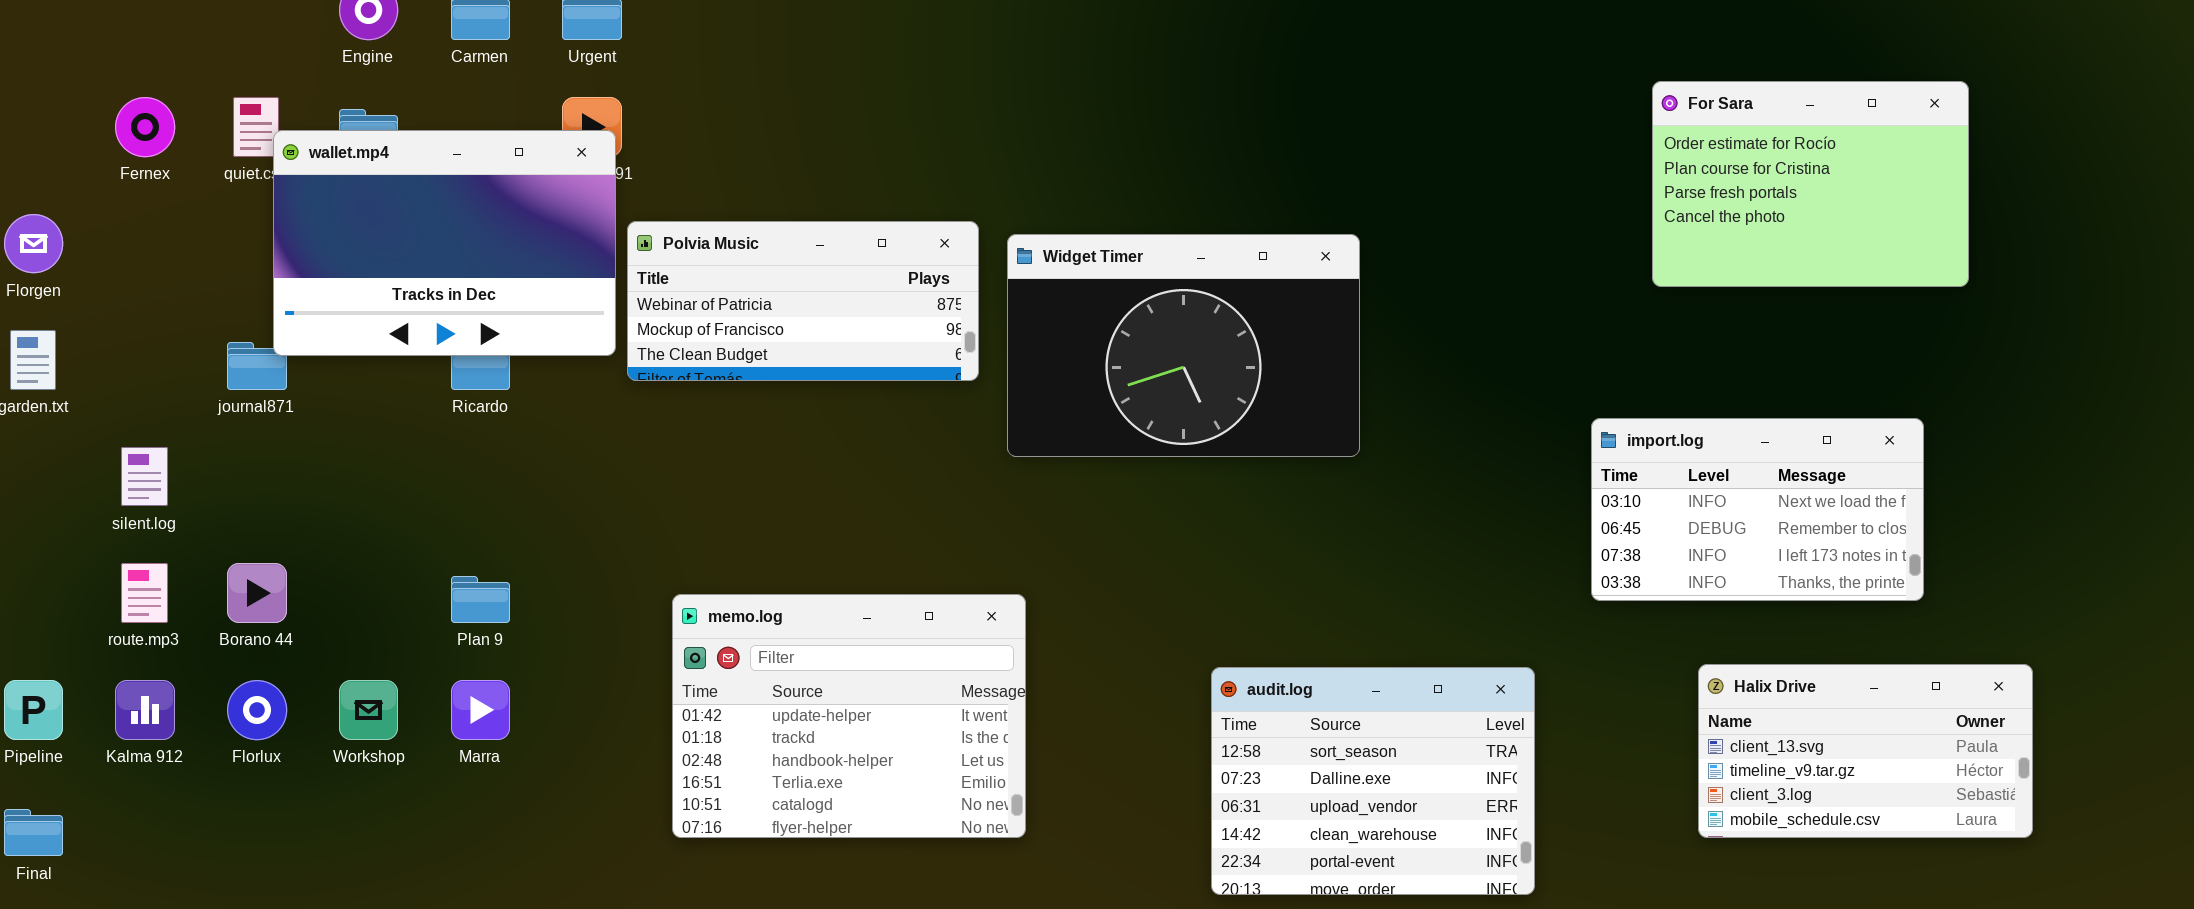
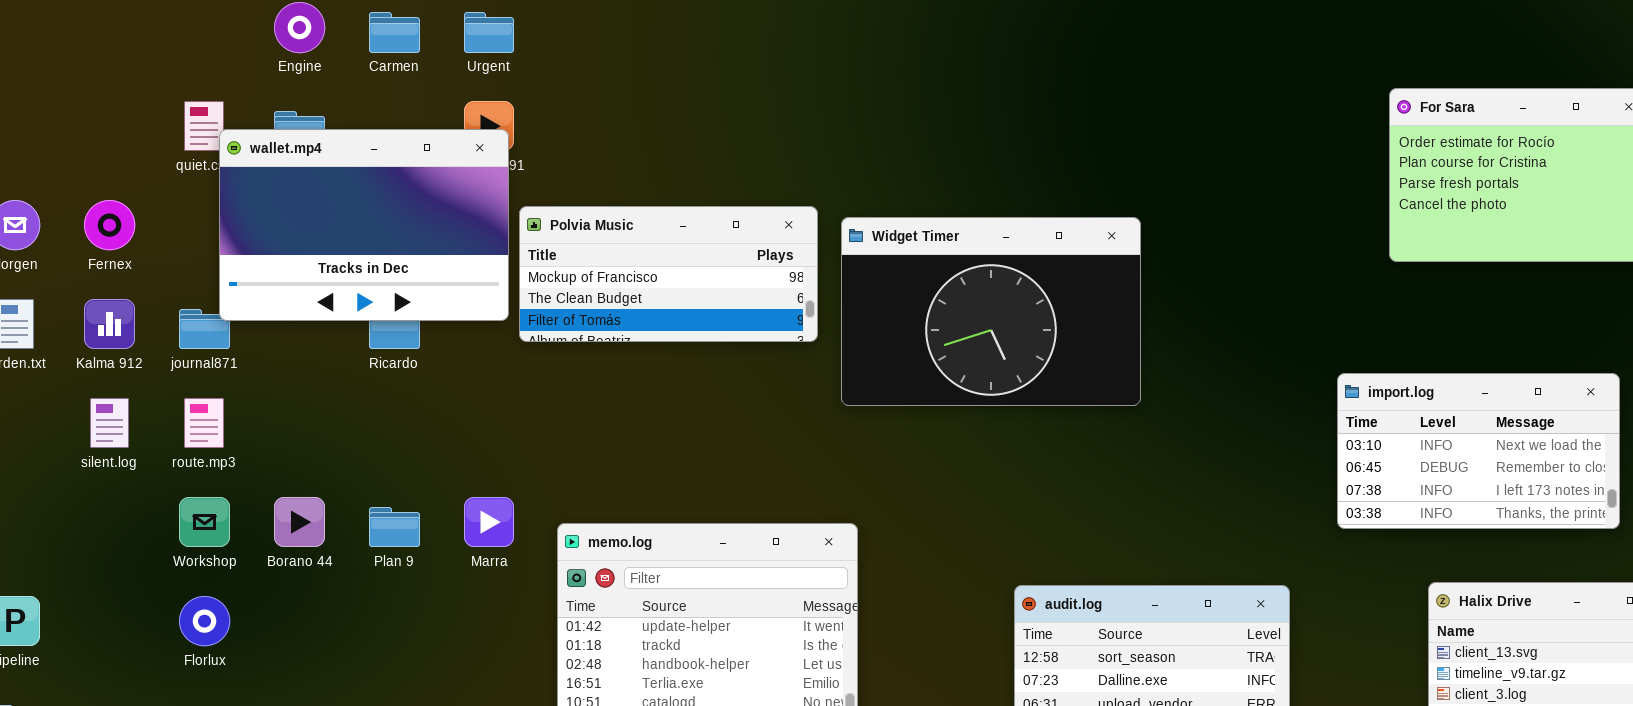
Fernex: [115,97,175,157] -> [84,200,135,250], moved
Polvia Music: [627,221,979,381] -> [519,206,818,342], scrolled down 1 row
route.mp3: [121,563,168,623] -> [184,398,224,448], moved
Borano 44: [227,563,287,623] -> [274,497,325,547], moved
Kalma 912: [115,680,175,740] -> [84,299,135,349], moved
Workshop: [339,680,398,740] -> [179,497,230,547], moved
Marra: [451,680,510,740] -> [464,497,514,547], moved

